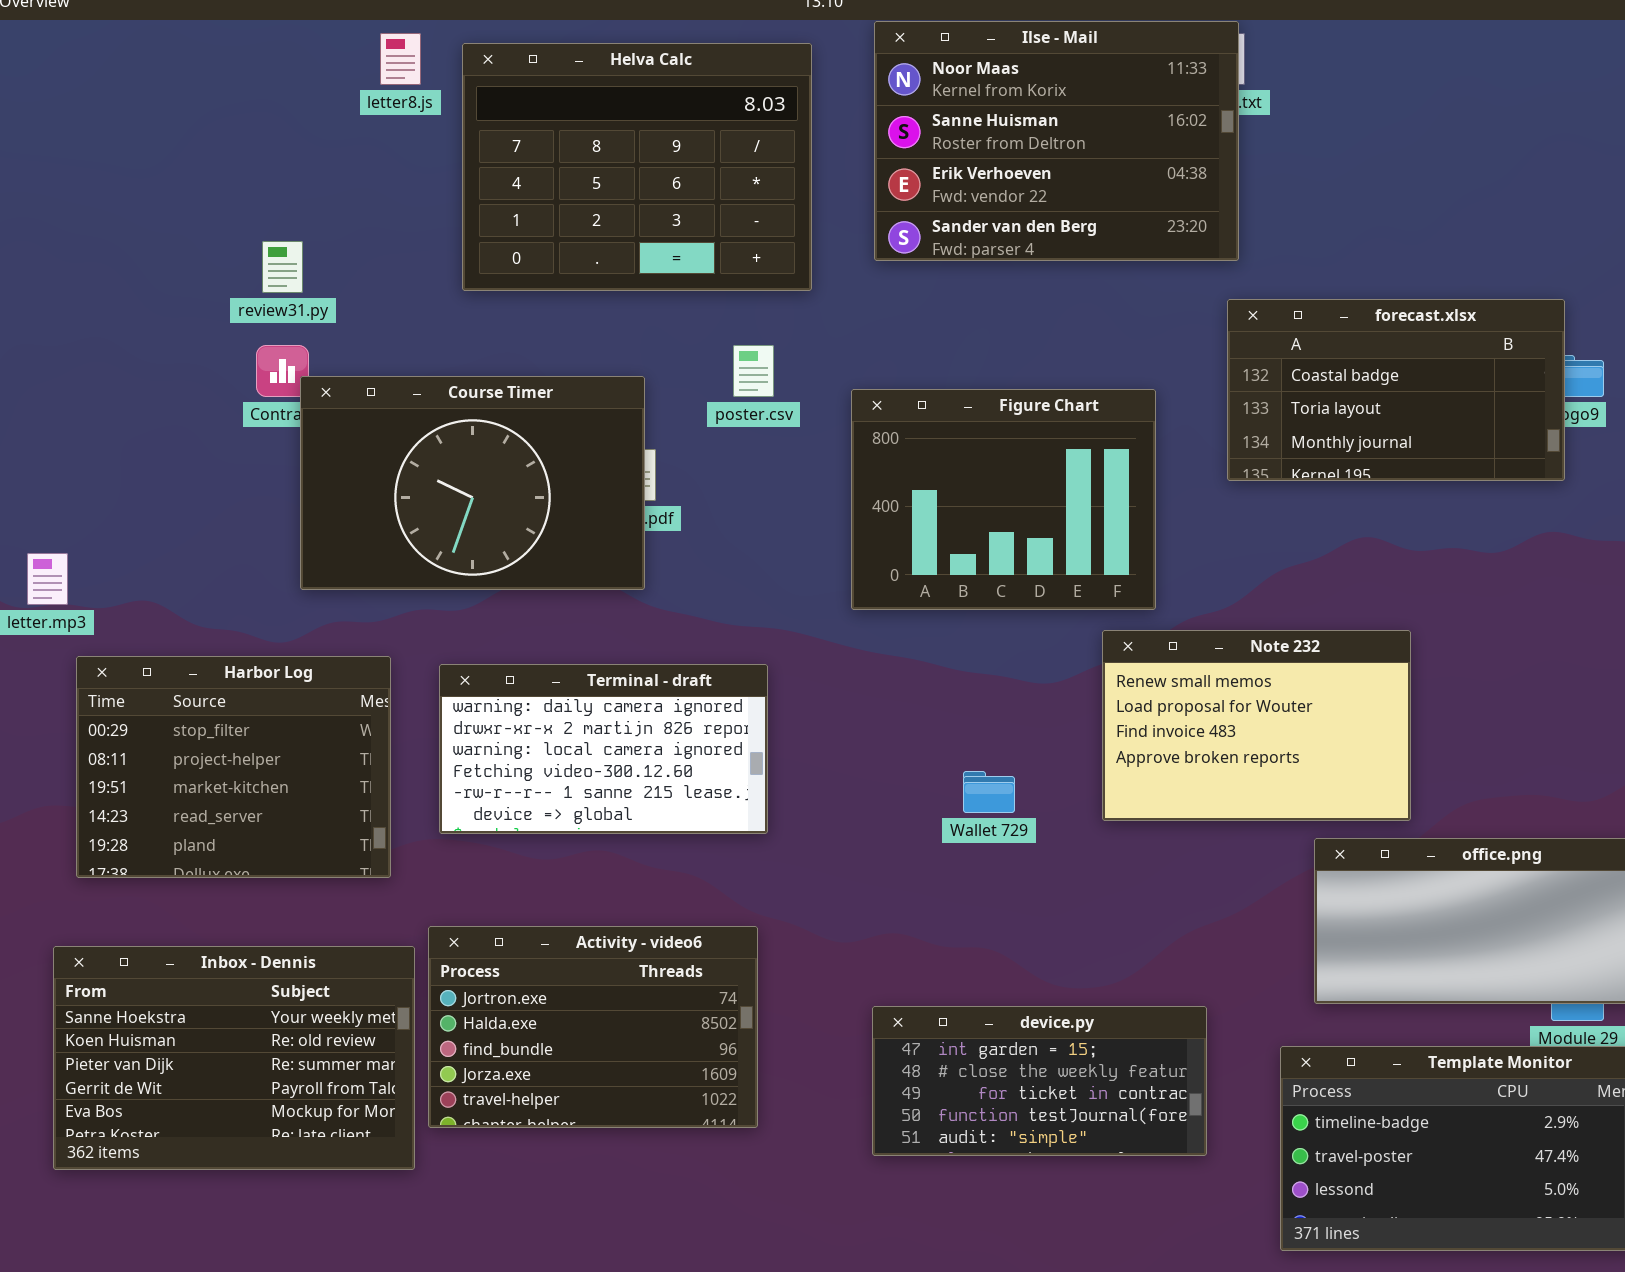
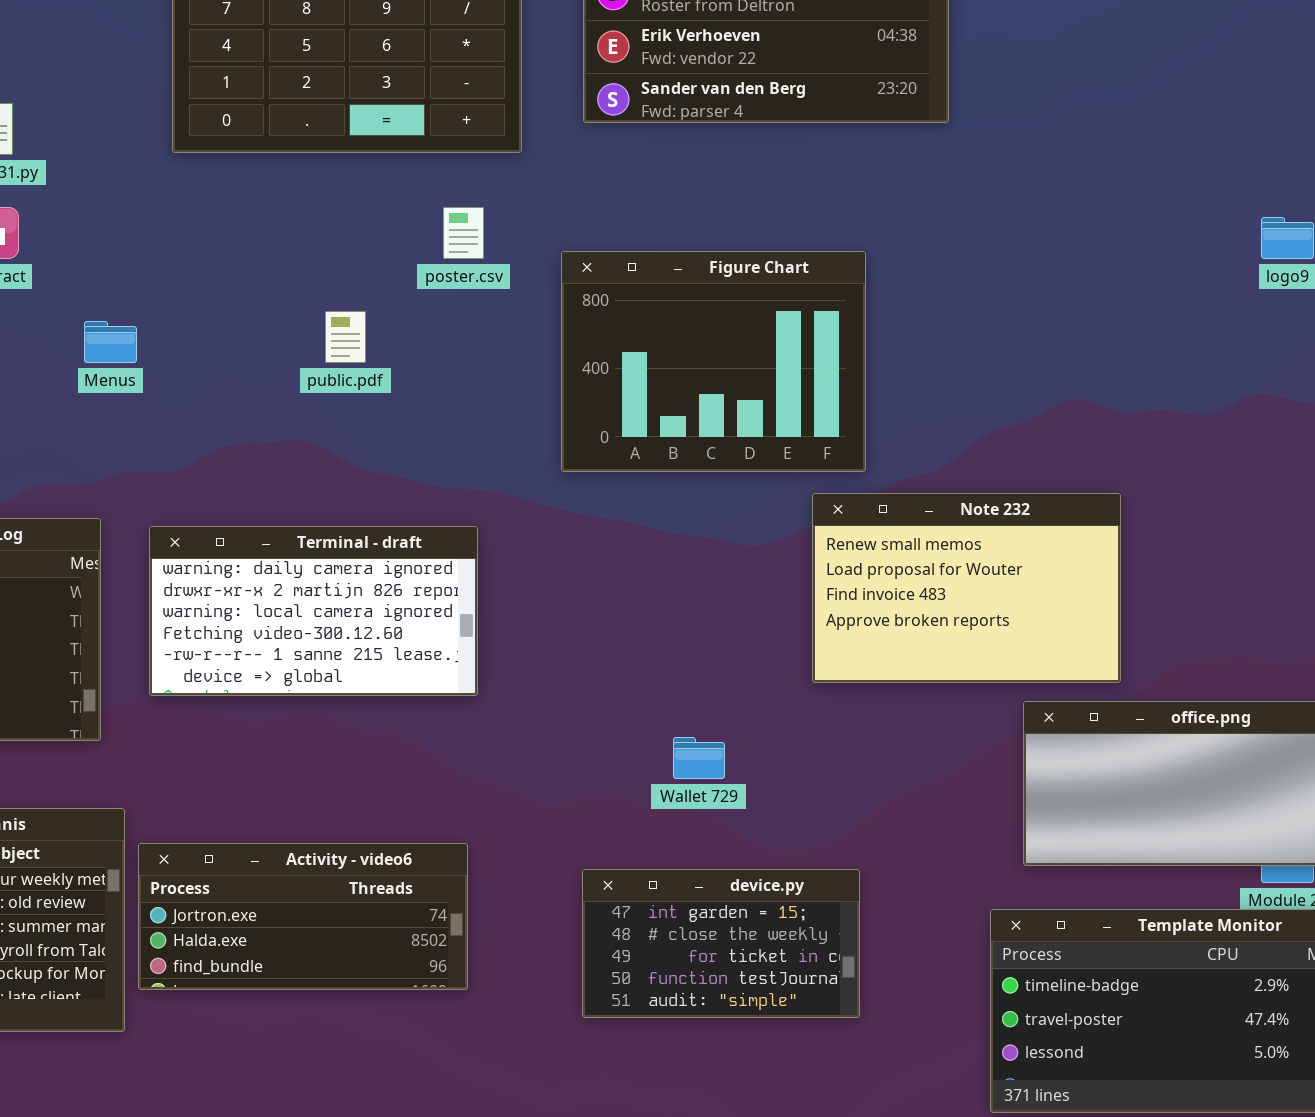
forecast.xlsx: [1227,299,1565,481] -> none, closed
Course Timer: [300,376,645,590] -> none, closed
Wallet 729: [963,771,1015,813] -> [673,737,725,779], moved
Activity - video6: [428,926,758,1128] -> [138,843,468,990], resized
device.py: [872,1006,1207,1156] -> [582,869,860,1018], resized

